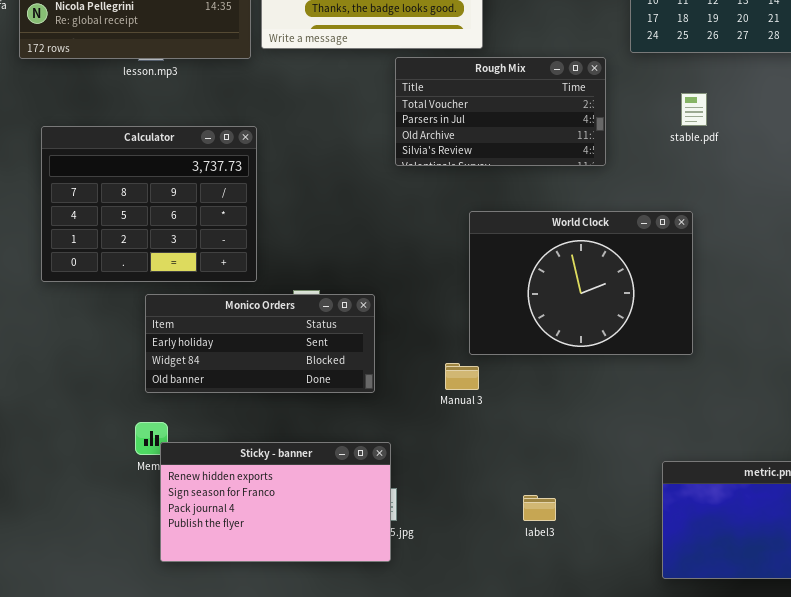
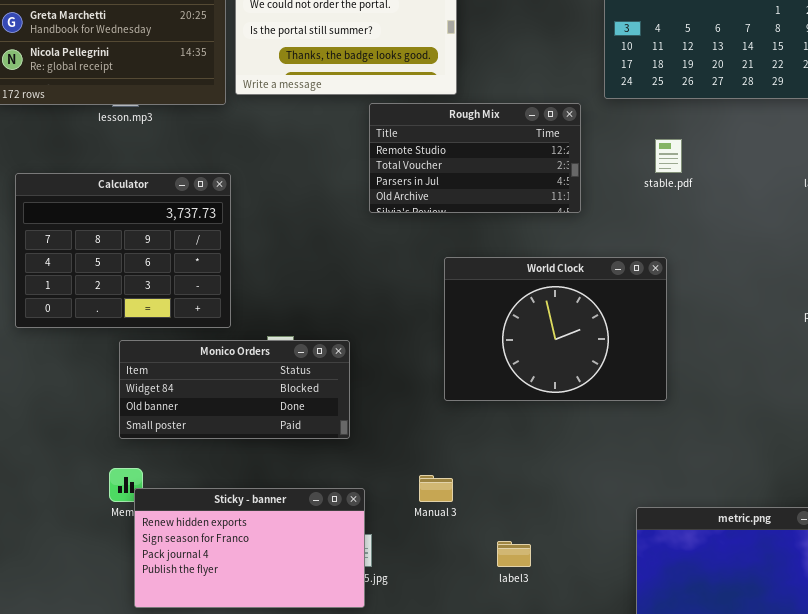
Rough Mix: [395,57,606,166] -> [369,103,581,213], scrolled up 1 row
Monico Orders: [145,294,375,393] -> [119,340,350,439], scrolled down 1 row
Manual 3: [445,363,479,390] -> [419,475,453,502], moved

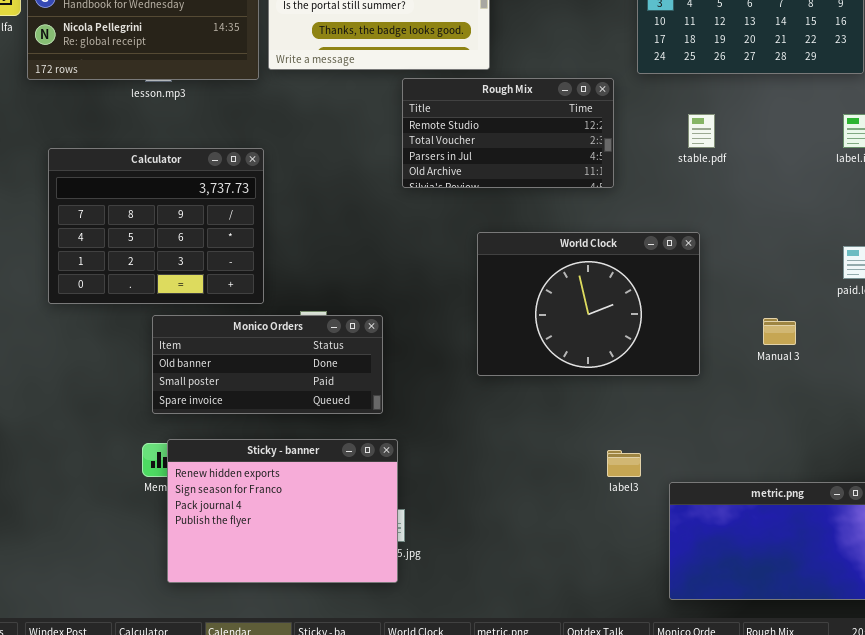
Monico Orders: [119,340,350,439] -> [152,315,383,414], scrolled down 1 row
Manual 3: [419,475,453,502] -> [763,318,796,345], moved
Sticky - banner: [134,488,365,608] -> [167,439,398,583], resized
label3: [497,541,531,567] -> [607,450,641,477], moved

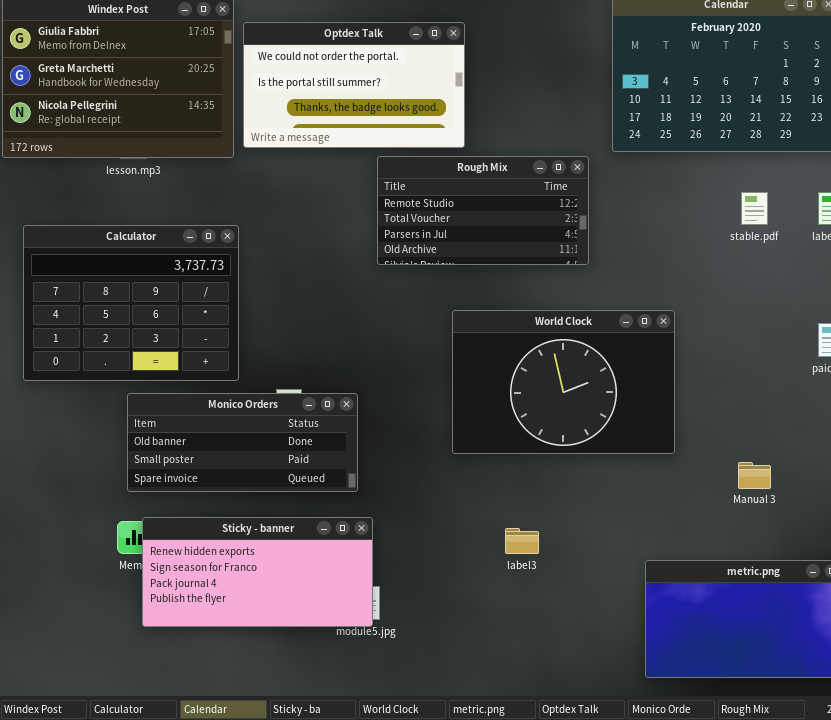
stable.pdf: [688,114,715,148] -> [741,192,768,225], moved
Manual 3: [763,318,796,345] -> [738,462,771,489], moved
Sticky - banner: [167,439,398,583] -> [142,517,373,627], resized
label3: [607,450,641,477] -> [505,528,539,554], moved

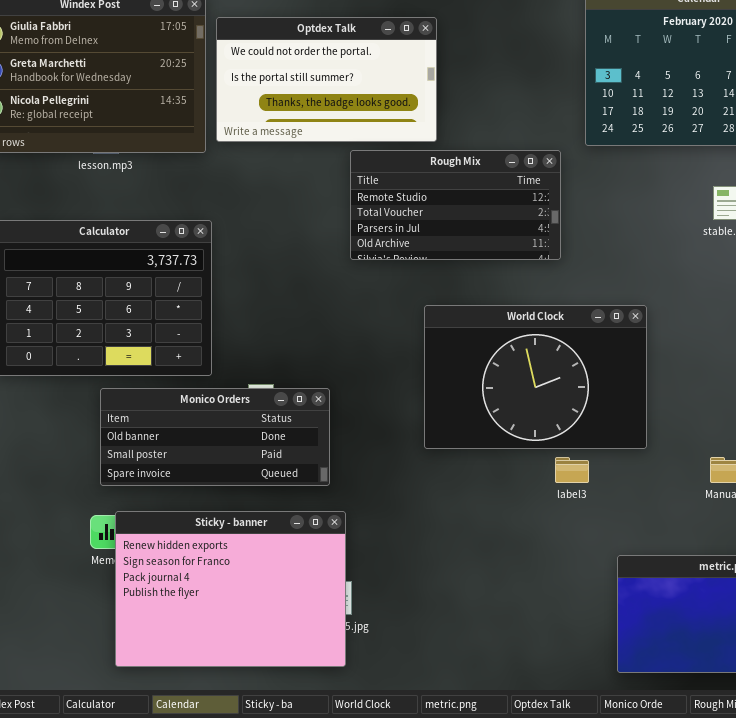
Sticky - banner: [142,517,373,627] -> [115,511,346,667], resized
label3: [505,528,539,554] -> [555,457,589,483], moved

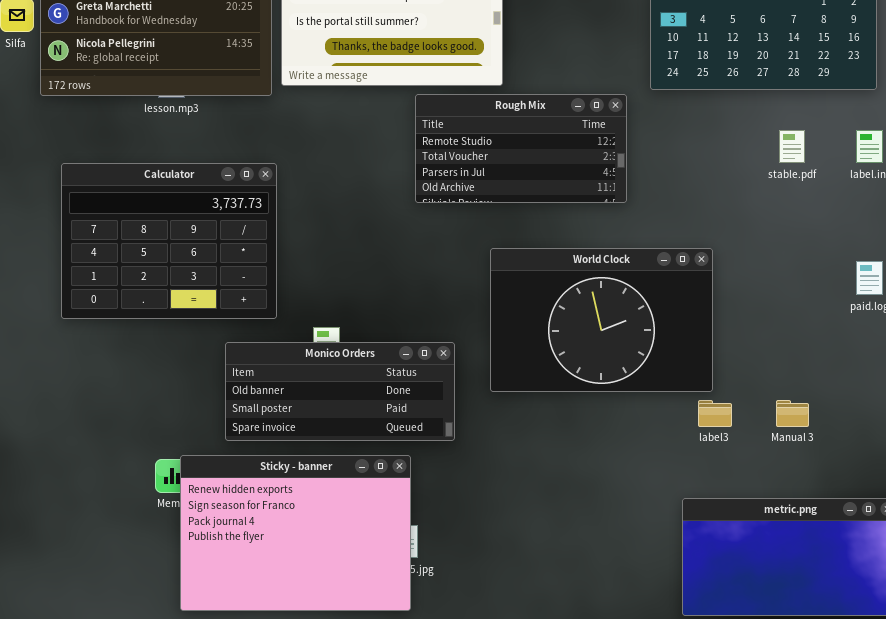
Monico Orders: [100,388,330,486] -> [225,342,455,441], moved
label3: [555,457,589,483] -> [698,400,732,427], moved

